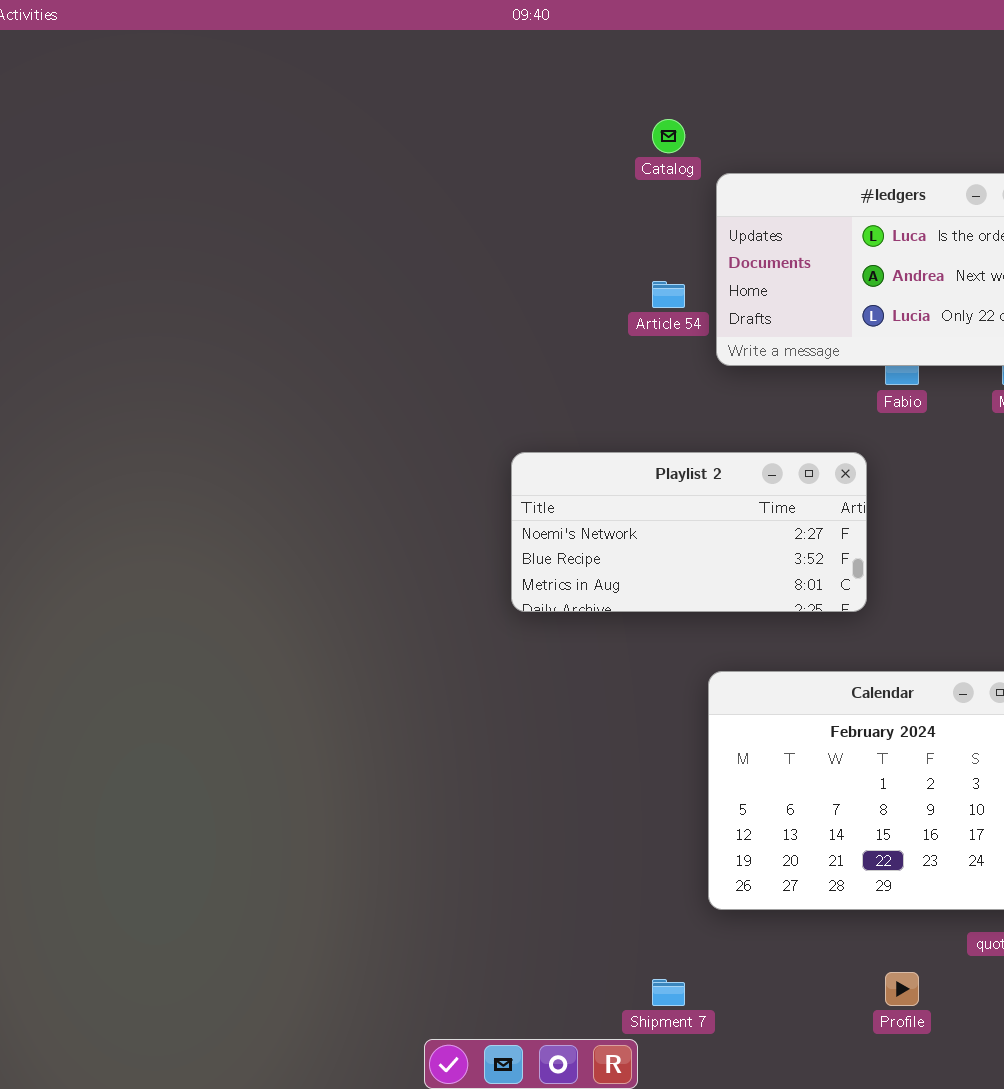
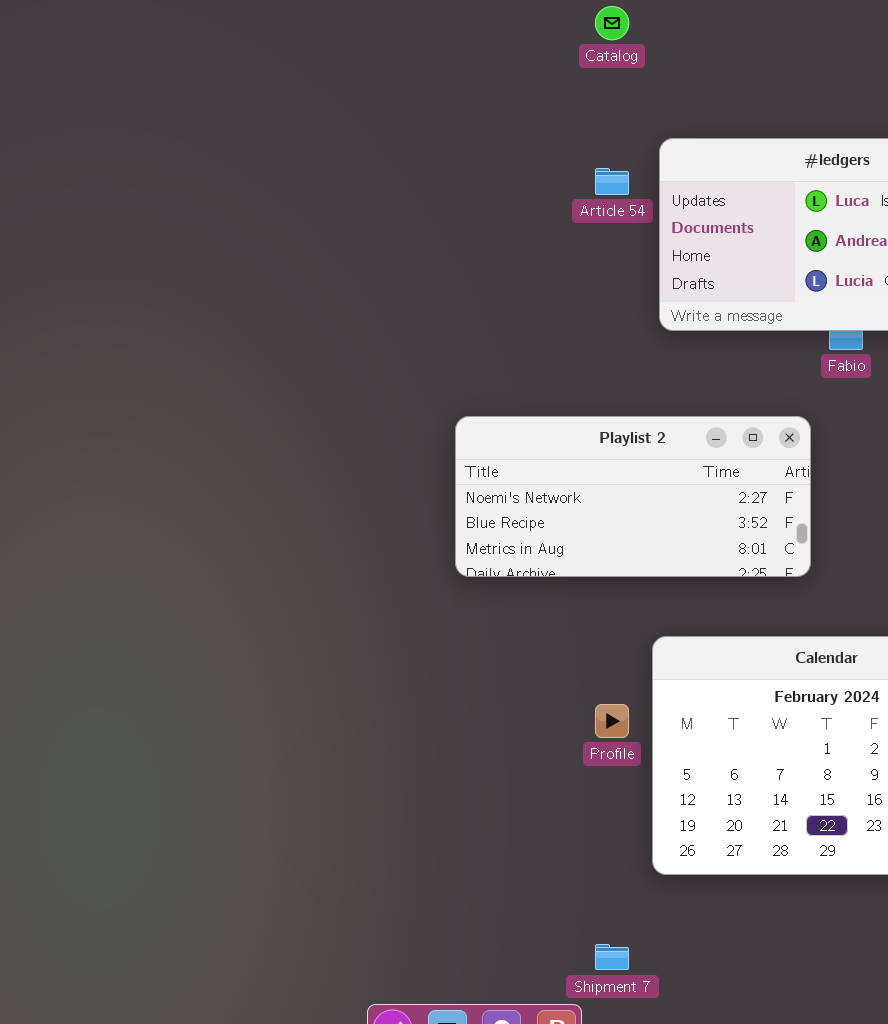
Catalog: [652,119,685,153] -> [595,6,629,40], moved
Article 54: [652,281,685,308] -> [595,168,629,195], moved
Profile: [885,972,919,1006] -> [595,704,629,738], moved

